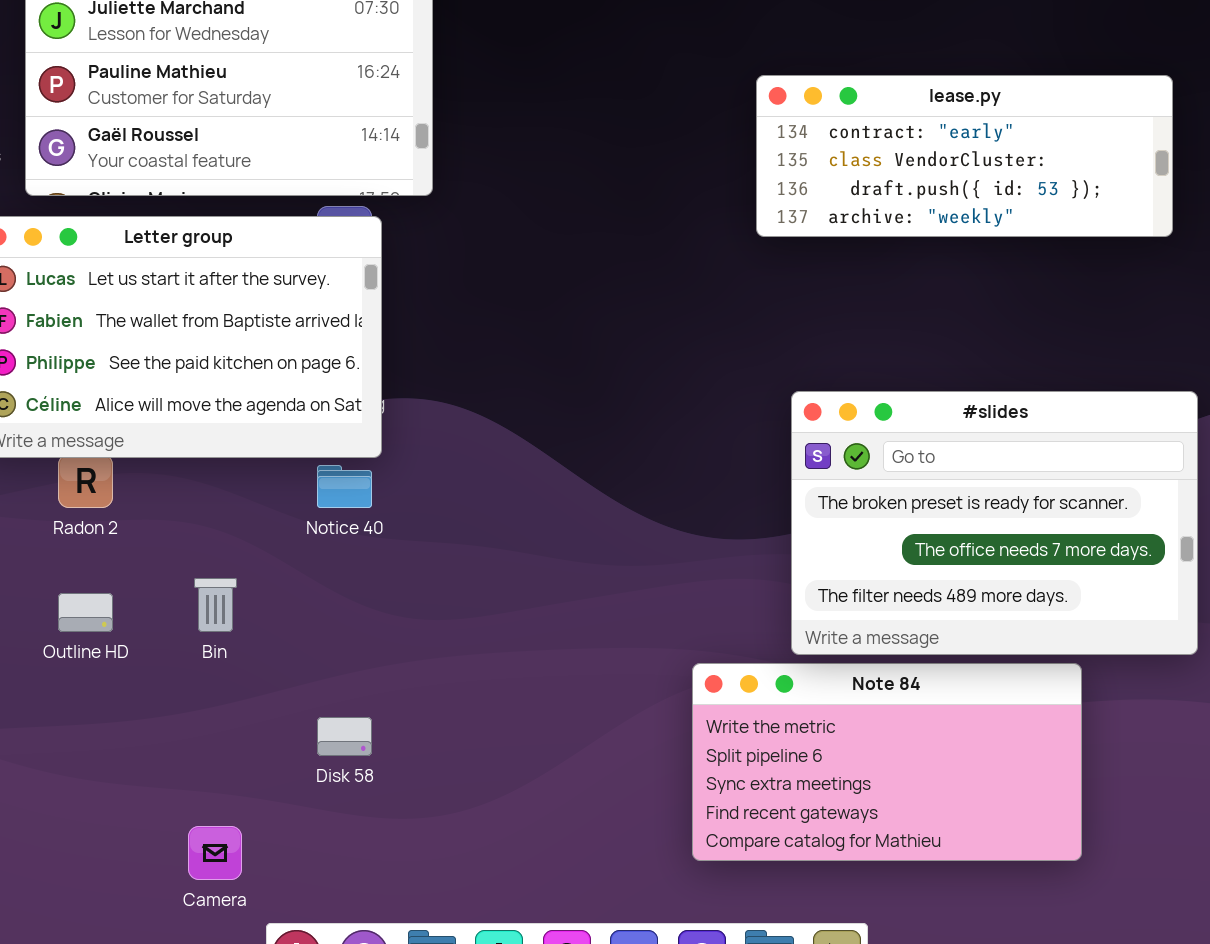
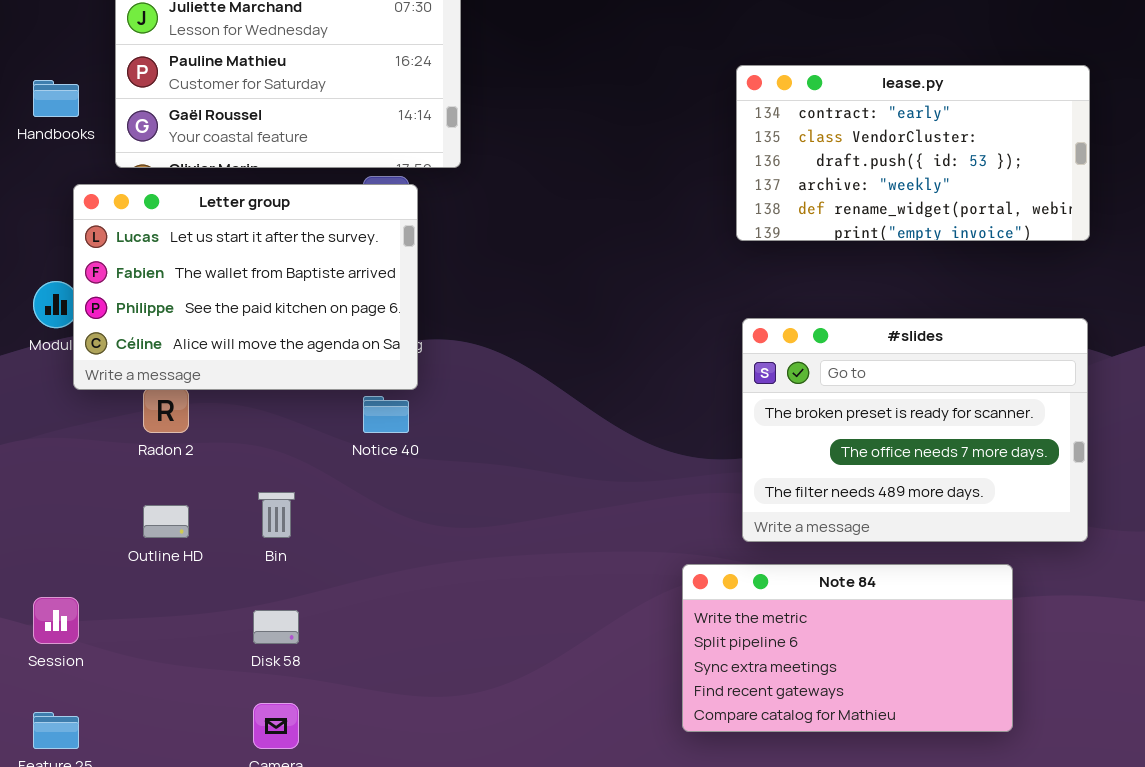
lease.py: [756,75,1173,237] -> [736,65,1090,241], resized
#slides: [791,391,1198,655] -> [742,318,1088,542], moved
Disk 58: [317,717,372,756] -> [253,610,299,644], moved

